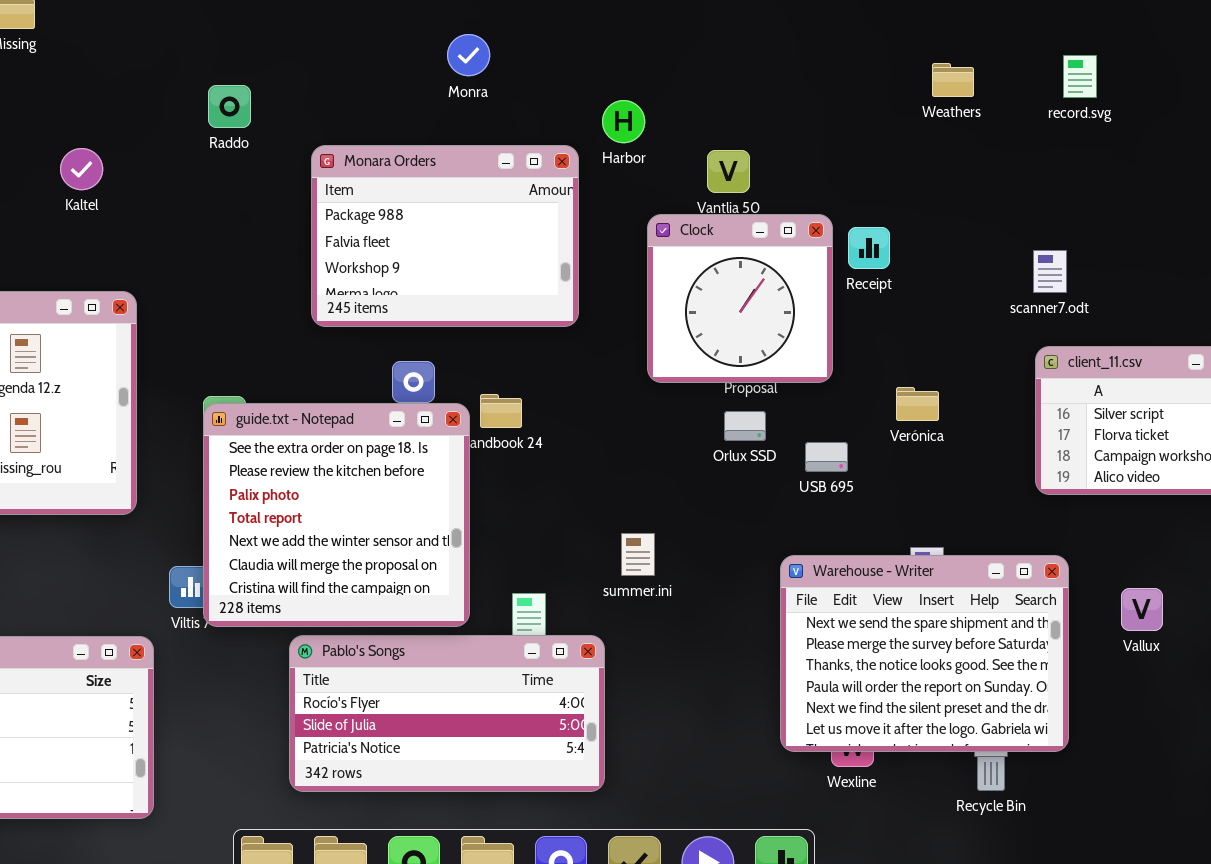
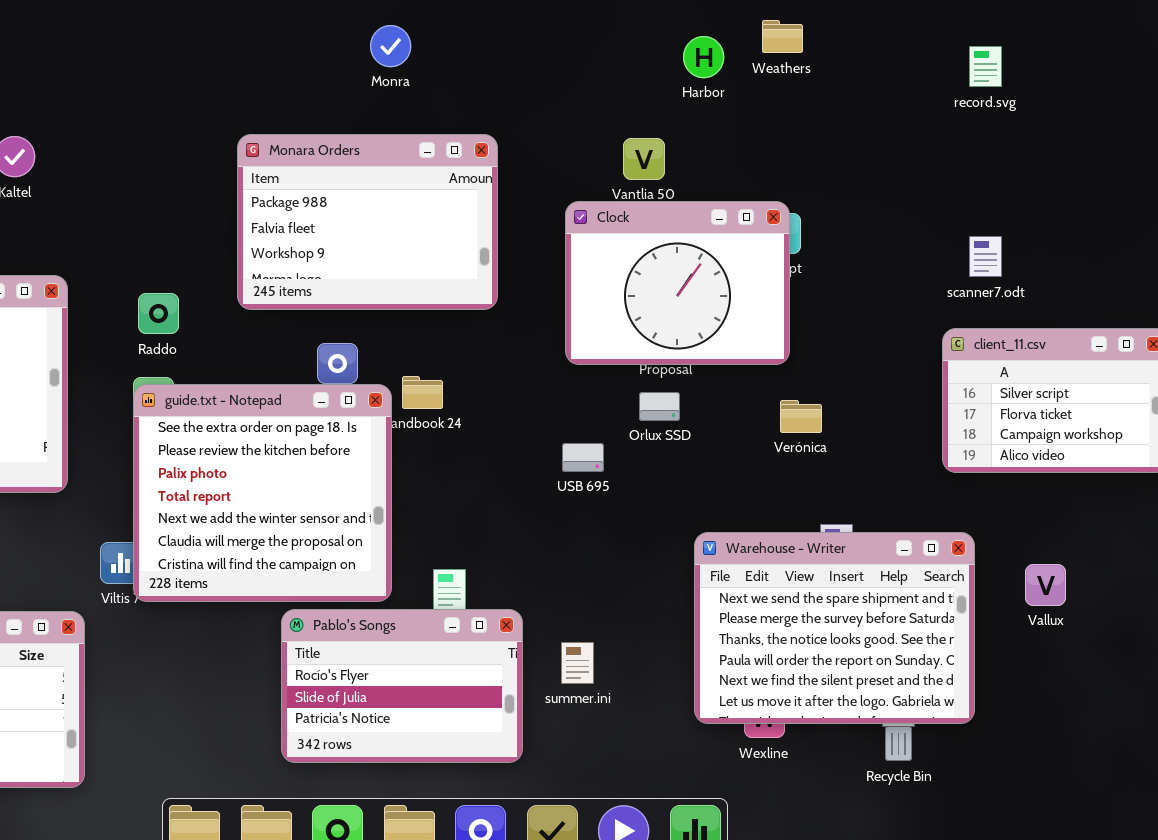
Weathers: [932,63,974,97] -> [762,20,803,53], moved
Raddo: [208,85,251,128] -> [138,293,179,334], moved
Harbor: [602,100,645,143] -> [683,36,724,78], moved
Clock: [647,214,833,383] -> [565,201,790,365], resized
scanner7.odt: [1033,250,1067,293] -> [969,236,1002,277], moved
Verónica: [896,387,939,421] -> [780,400,822,433], moved
USB 695: [805,442,848,472] -> [562,443,604,472], moved
summer.ini: [621,533,655,576] -> [561,642,594,684], moved
Pablo's Songs: [289,635,605,792] -> [281,609,523,763], resized

